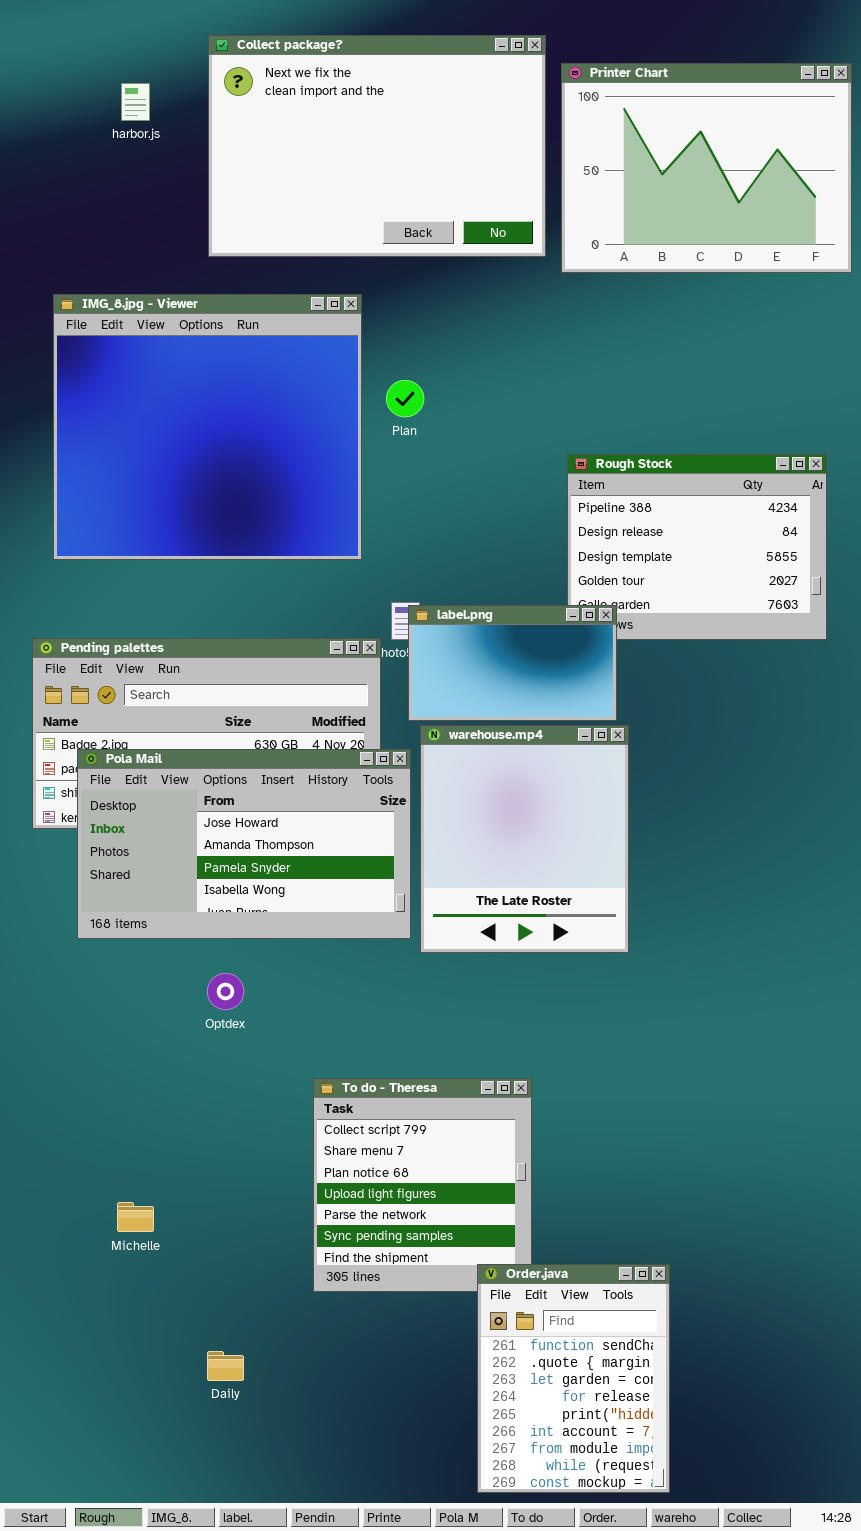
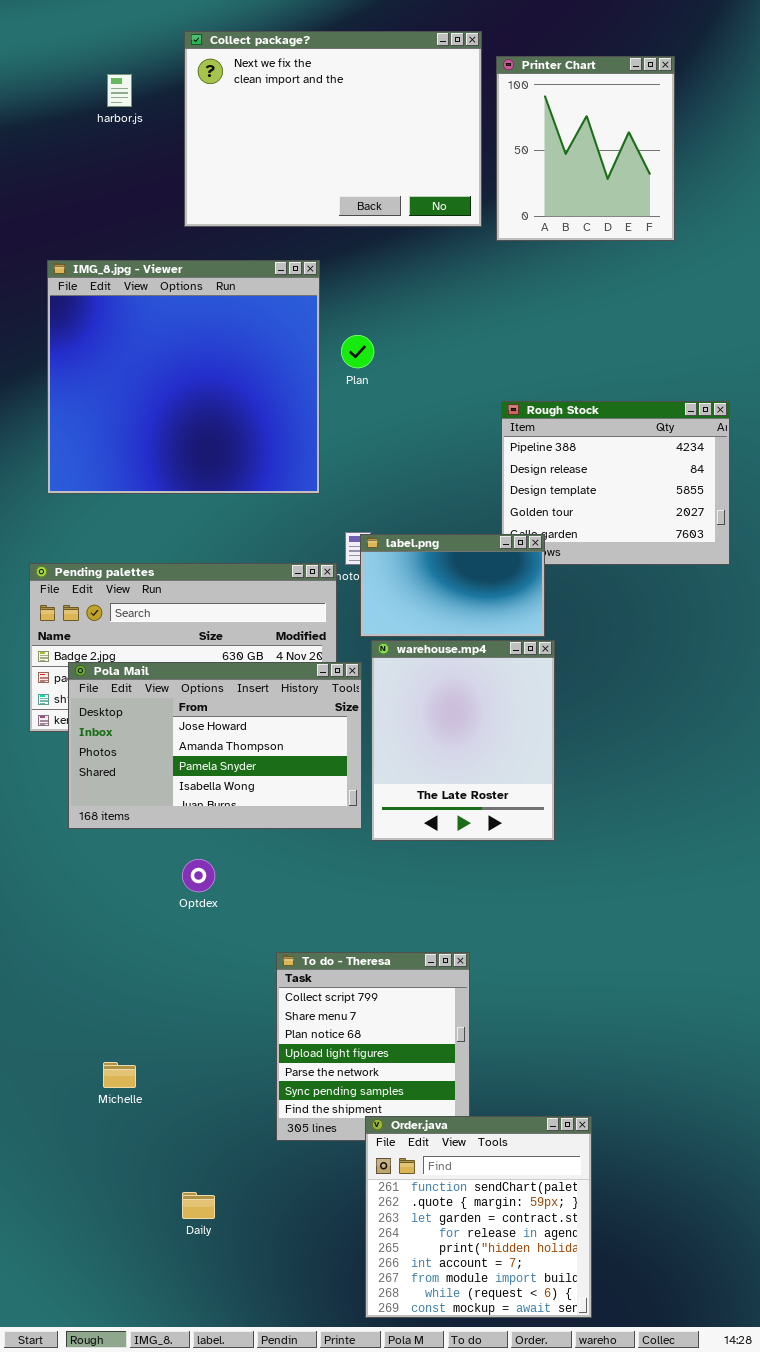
Printer Chart: [561,63,852,273] -> [496,56,675,241], resized
Order.java: [477,1264,670,1493] -> [365,1116,592,1318], resized

